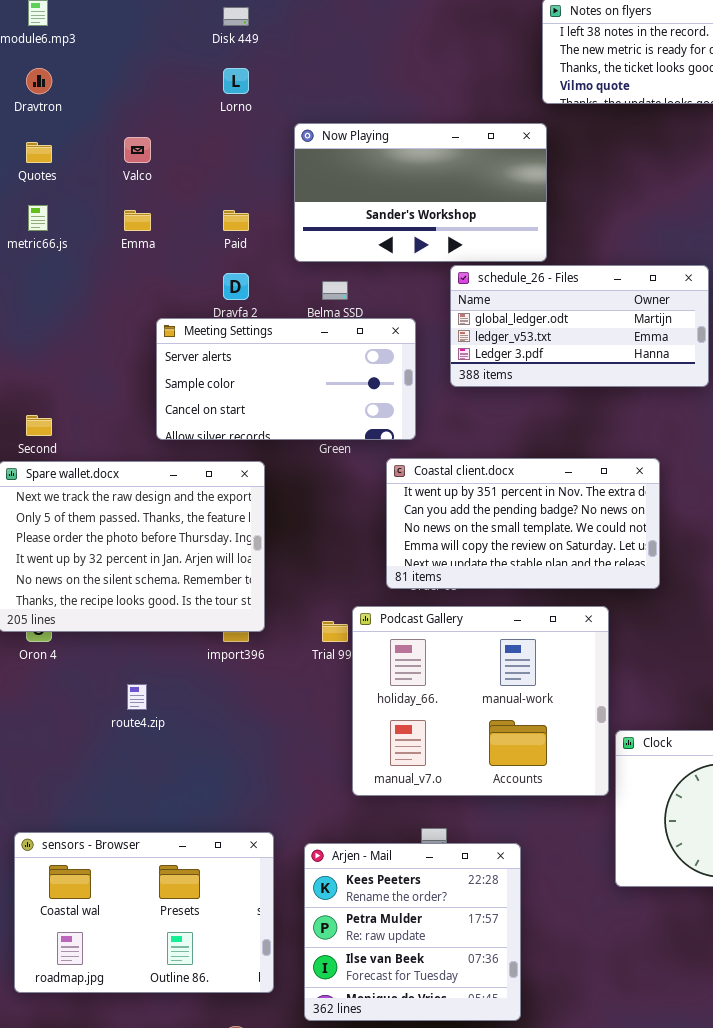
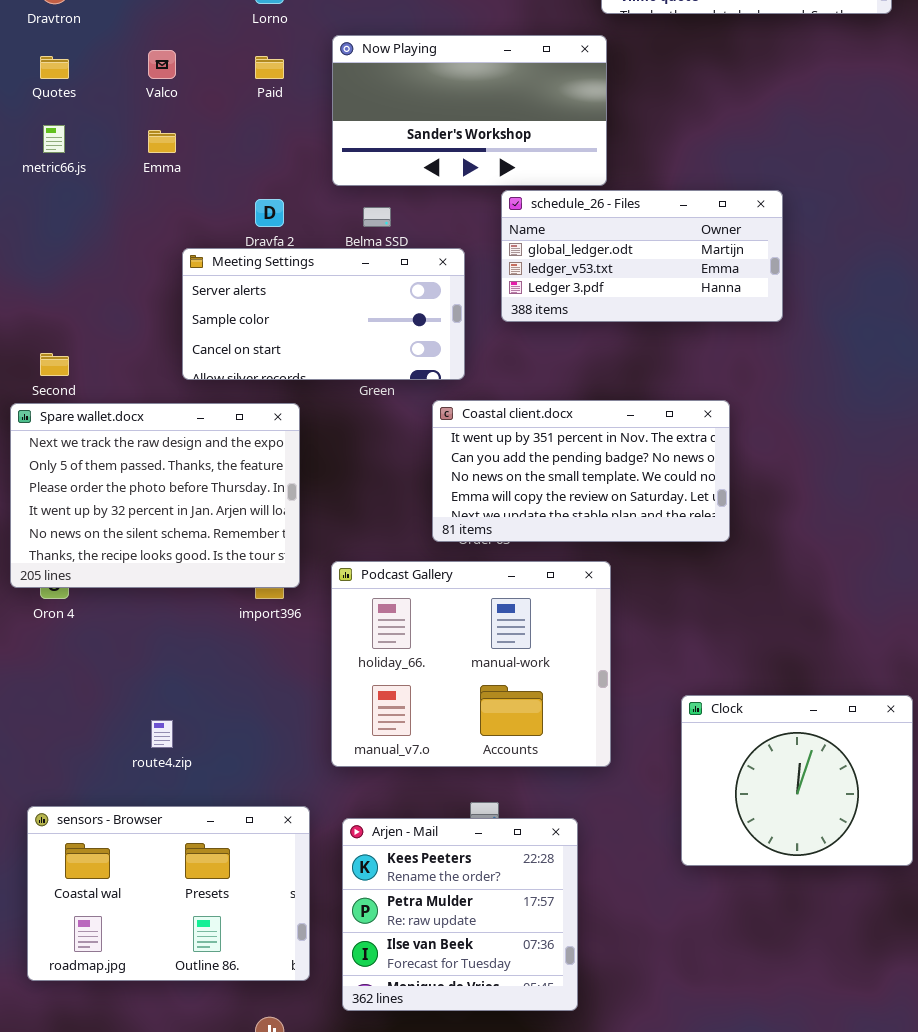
Paid: [223,210,249,231] -> [255,56,284,79], moved
Podcast Gallery: [352,606,609,796] -> [331,561,611,767], moved
route4.zip: [127,684,147,710] -> [151,720,173,748], moved

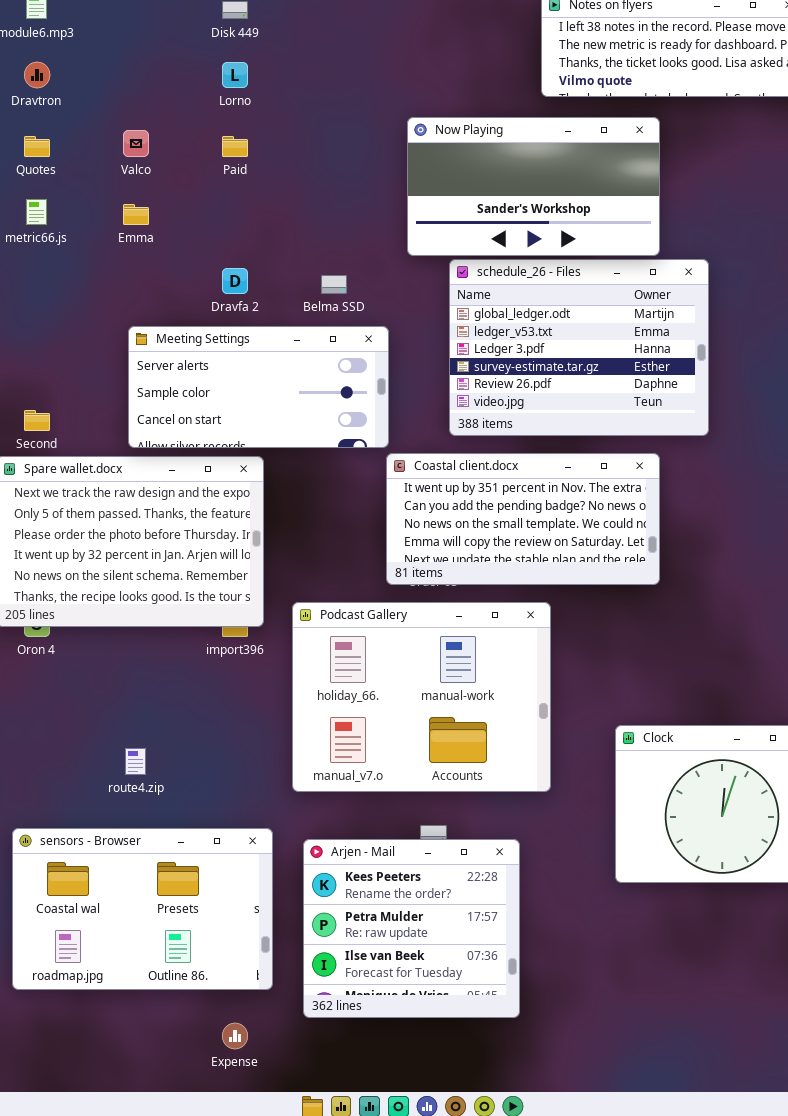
Now Playing: [332,35,607,186] -> [407,117,660,256], moved
schedule_26 - Files: [501,190,783,322] -> [449,259,709,436], resized
Meeting Settings: [182,248,465,380] -> [128,326,389,448], moved

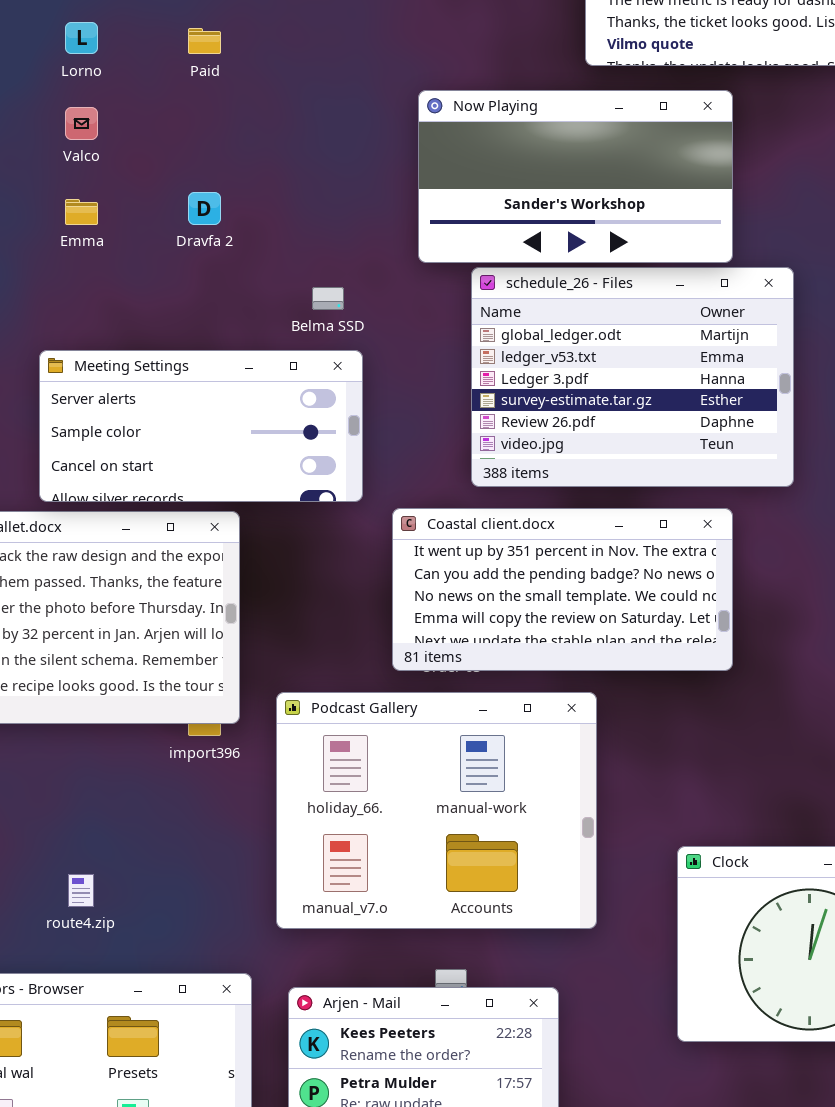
Lorno: [222,62,248,88] -> [65,22,98,54], moved
Paid: [222,136,248,157] -> [188,28,221,54], moved
Dravfa 2: [222,268,248,294] -> [188,192,221,225], moved
Meeting Settings: [128,326,389,448] -> [39,350,363,502], moved

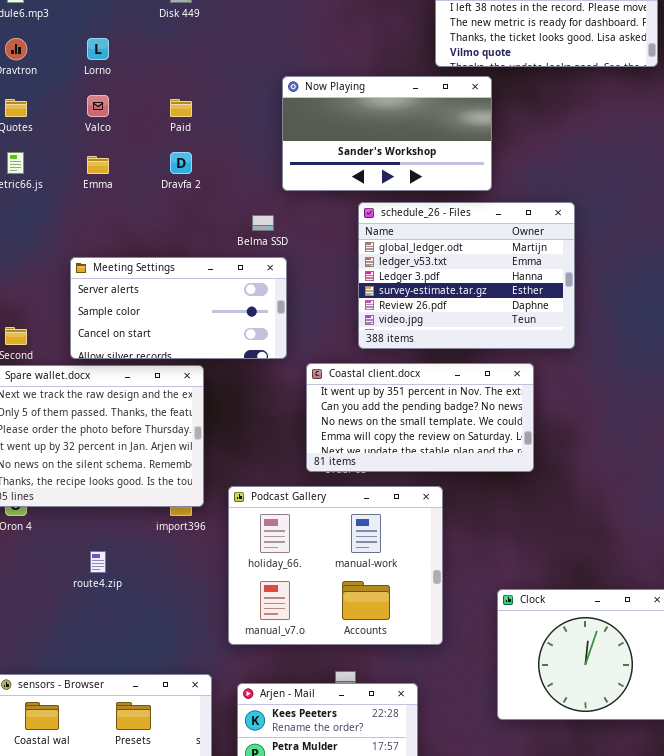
Paid: [188,28,221,54] -> [170,99,192,117], moved
Now Playing: [418,90,733,263] -> [282,76,492,191], moved
route4.zip: [68,874,94,907] -> [90,551,106,573], moved

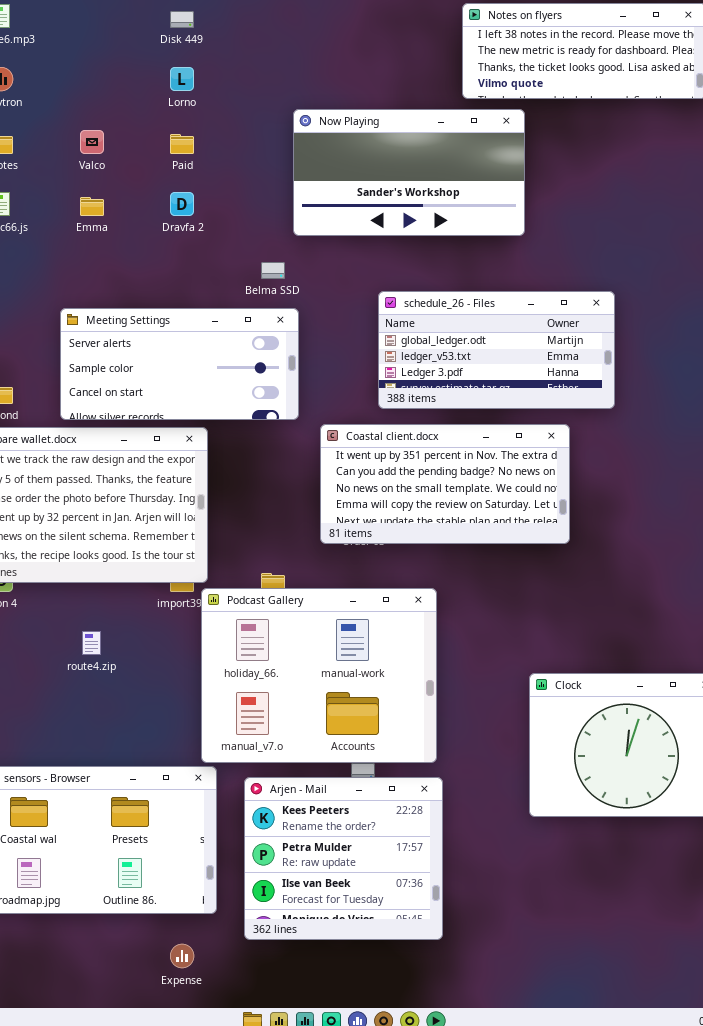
Lorno: [87,38,109,60] -> [170,67,194,91], moved
schedule_26 - Files: [358,202,575,349] -> [378,291,615,409], resized
Podcast Gallery: [228,486,443,645] -> [201,588,437,763], moved

